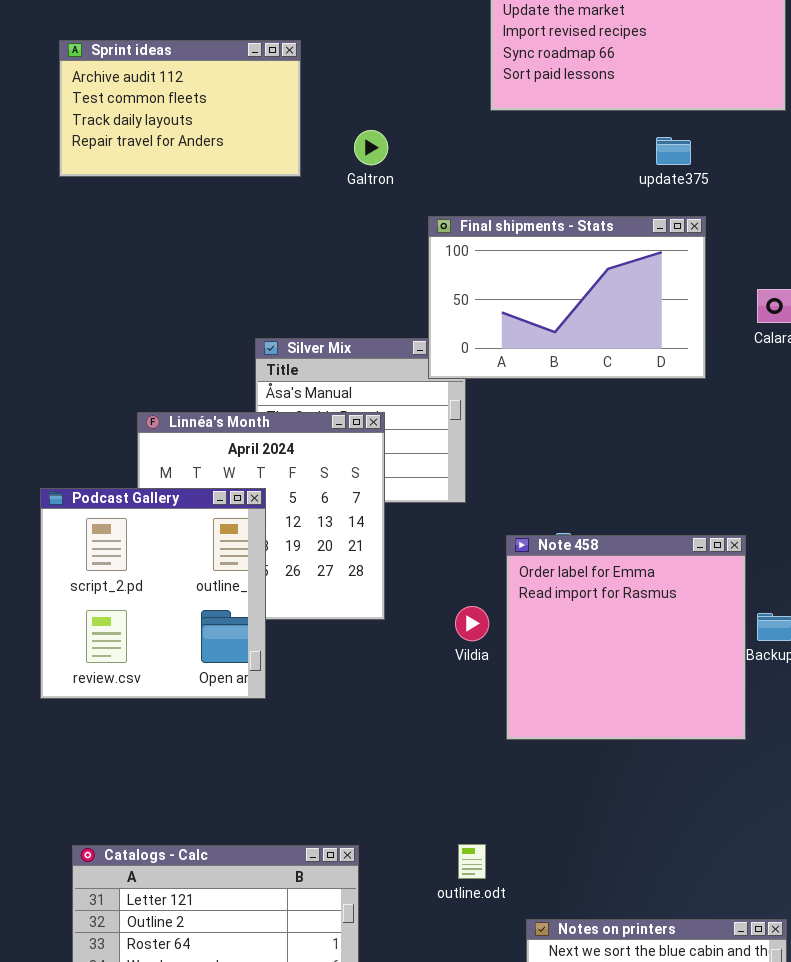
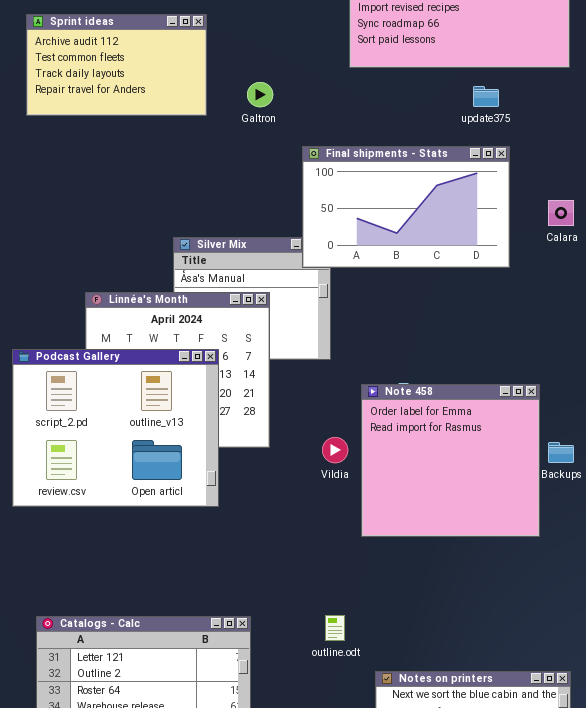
Podcast Gallery: [40,488,266,699] -> [12,349,219,507], resized

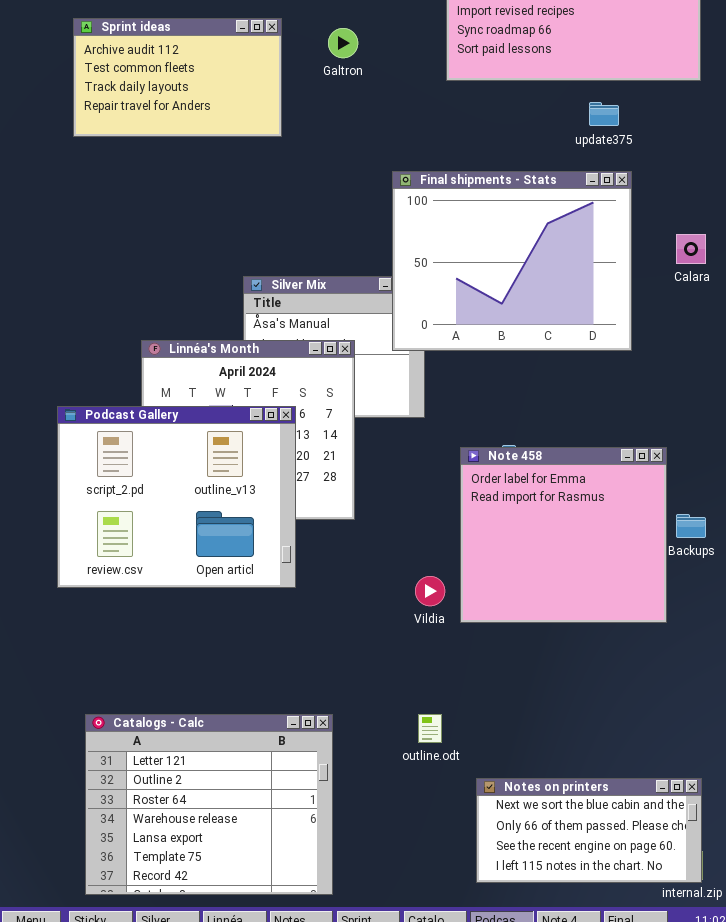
Galtron: [247,82,273,107] -> [328,28,358,58], moved
Final shipments - Stats: [302,146,510,268] -> [392,171,632,351], resized
Vildia: [322,437,348,463] -> [415,576,445,606], moved

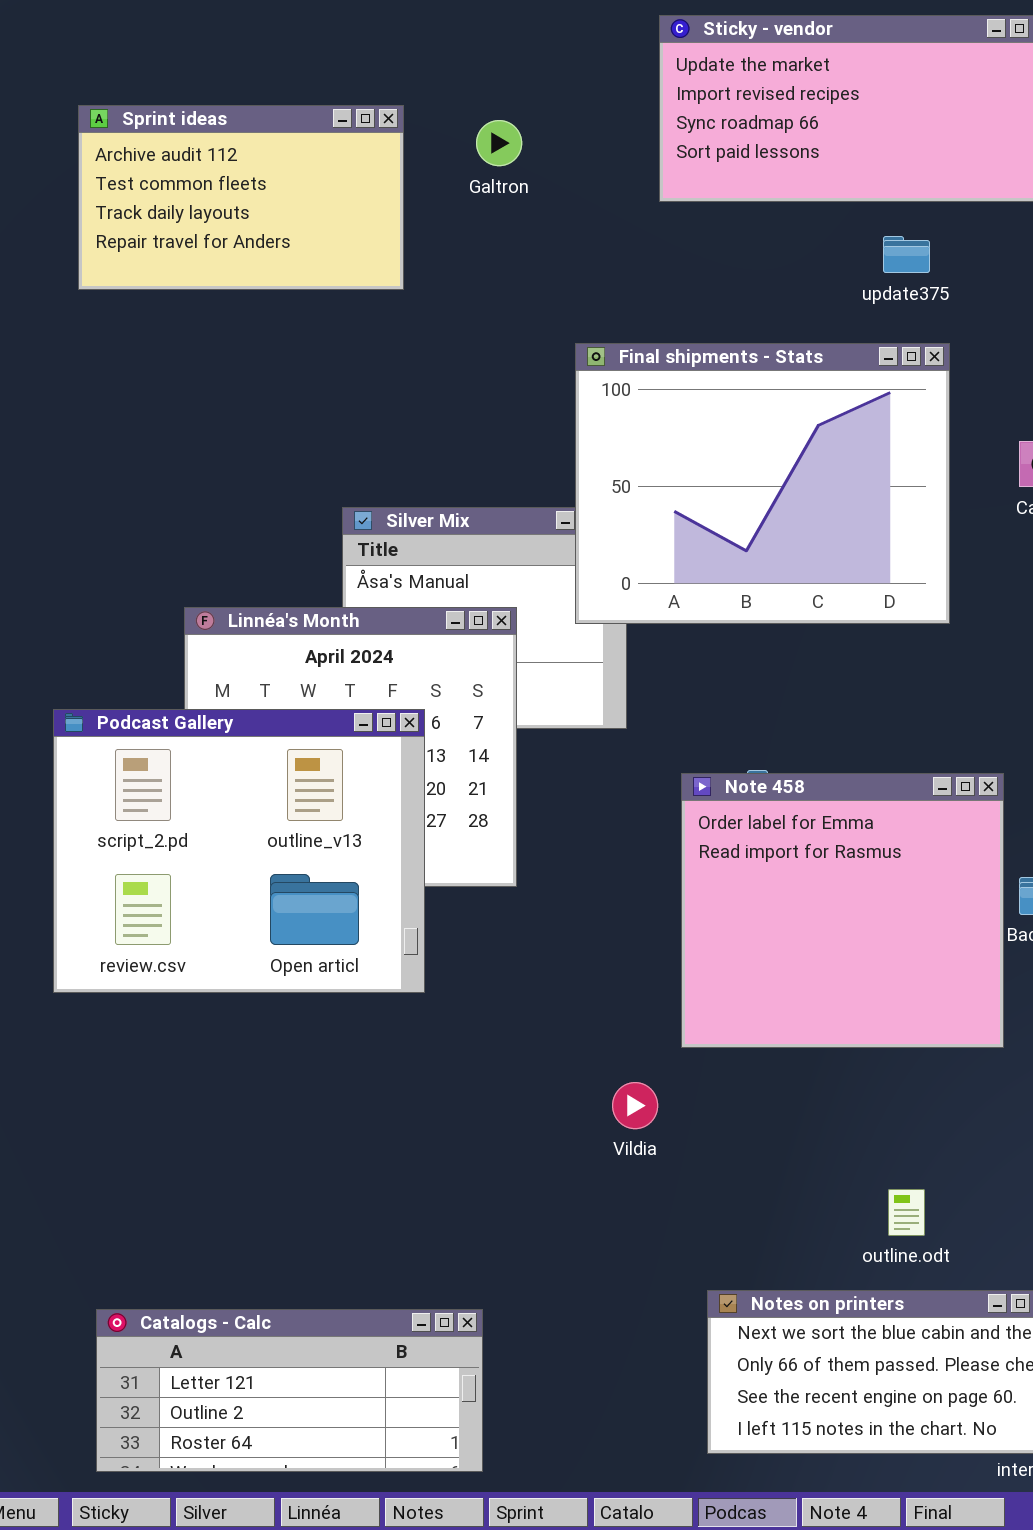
Vildia: [415,576,445,606] -> [612,1082,658,1129], moved
outline.odt: [418,714,442,743] -> [888,1189,925,1236], moved
Catalogs - Calc: [85,714,333,895] -> [96,1309,483,1472], resized

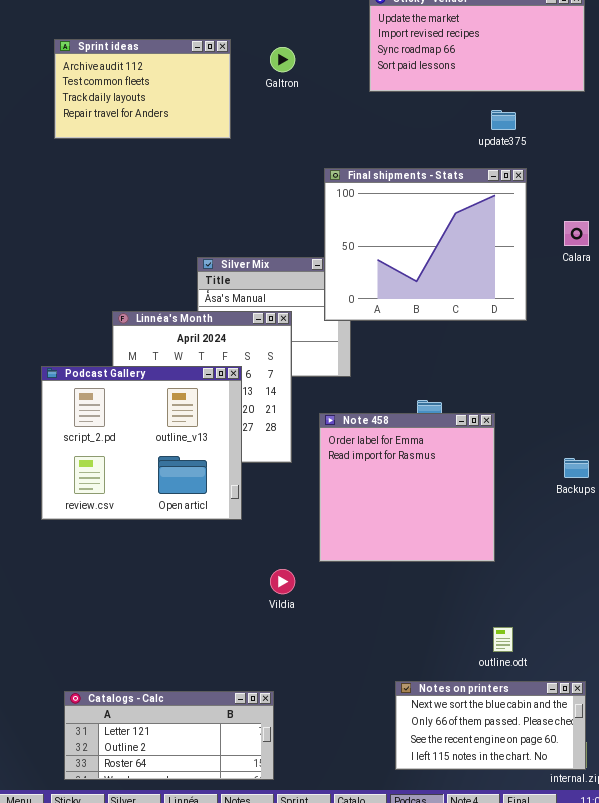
Note 458: [681,773,1004,1048] -> [319,413,495,562], moved
Vildia: [612,1082,658,1129] -> [270,569,295,594], moved

